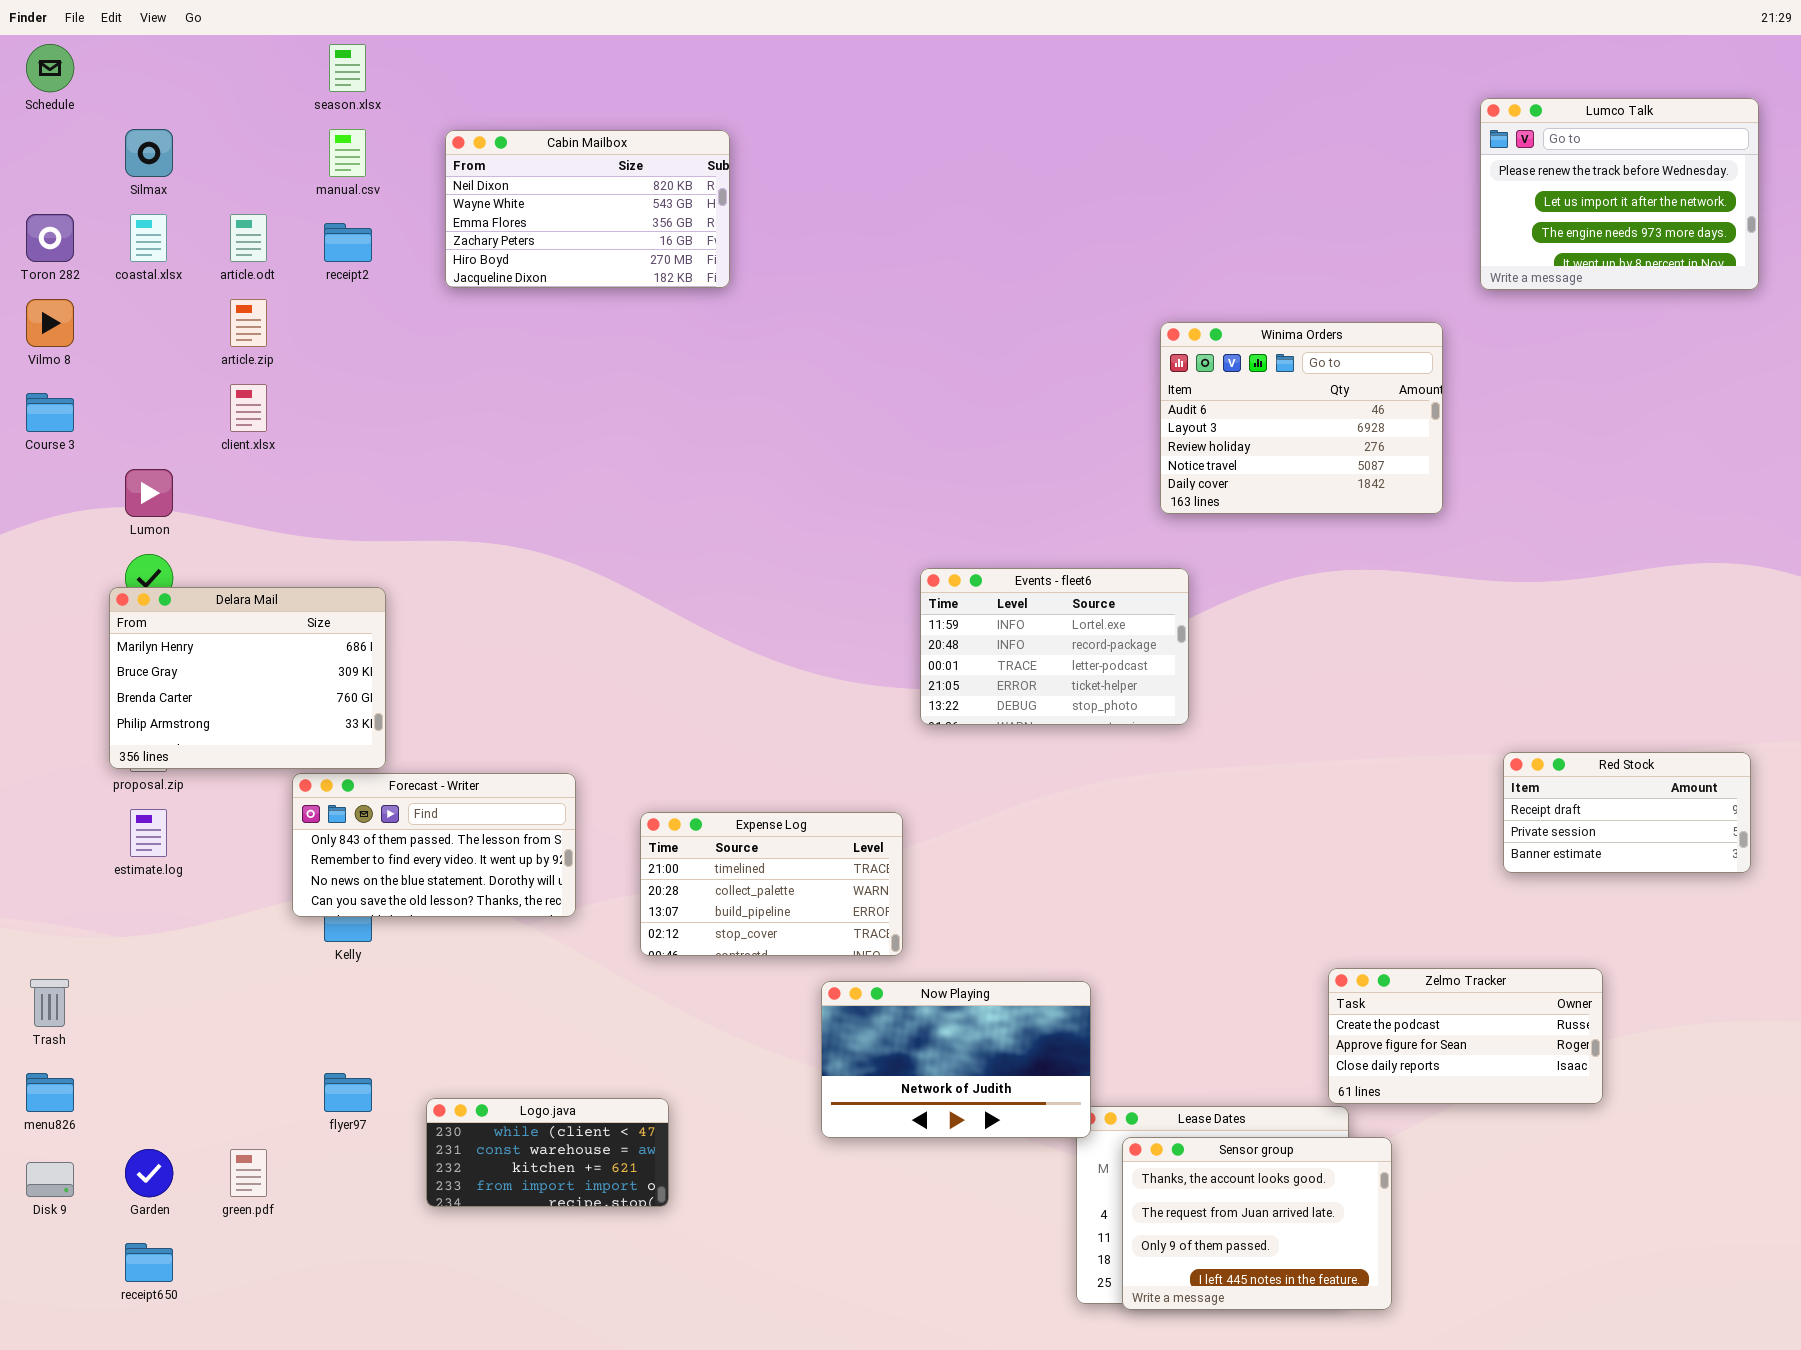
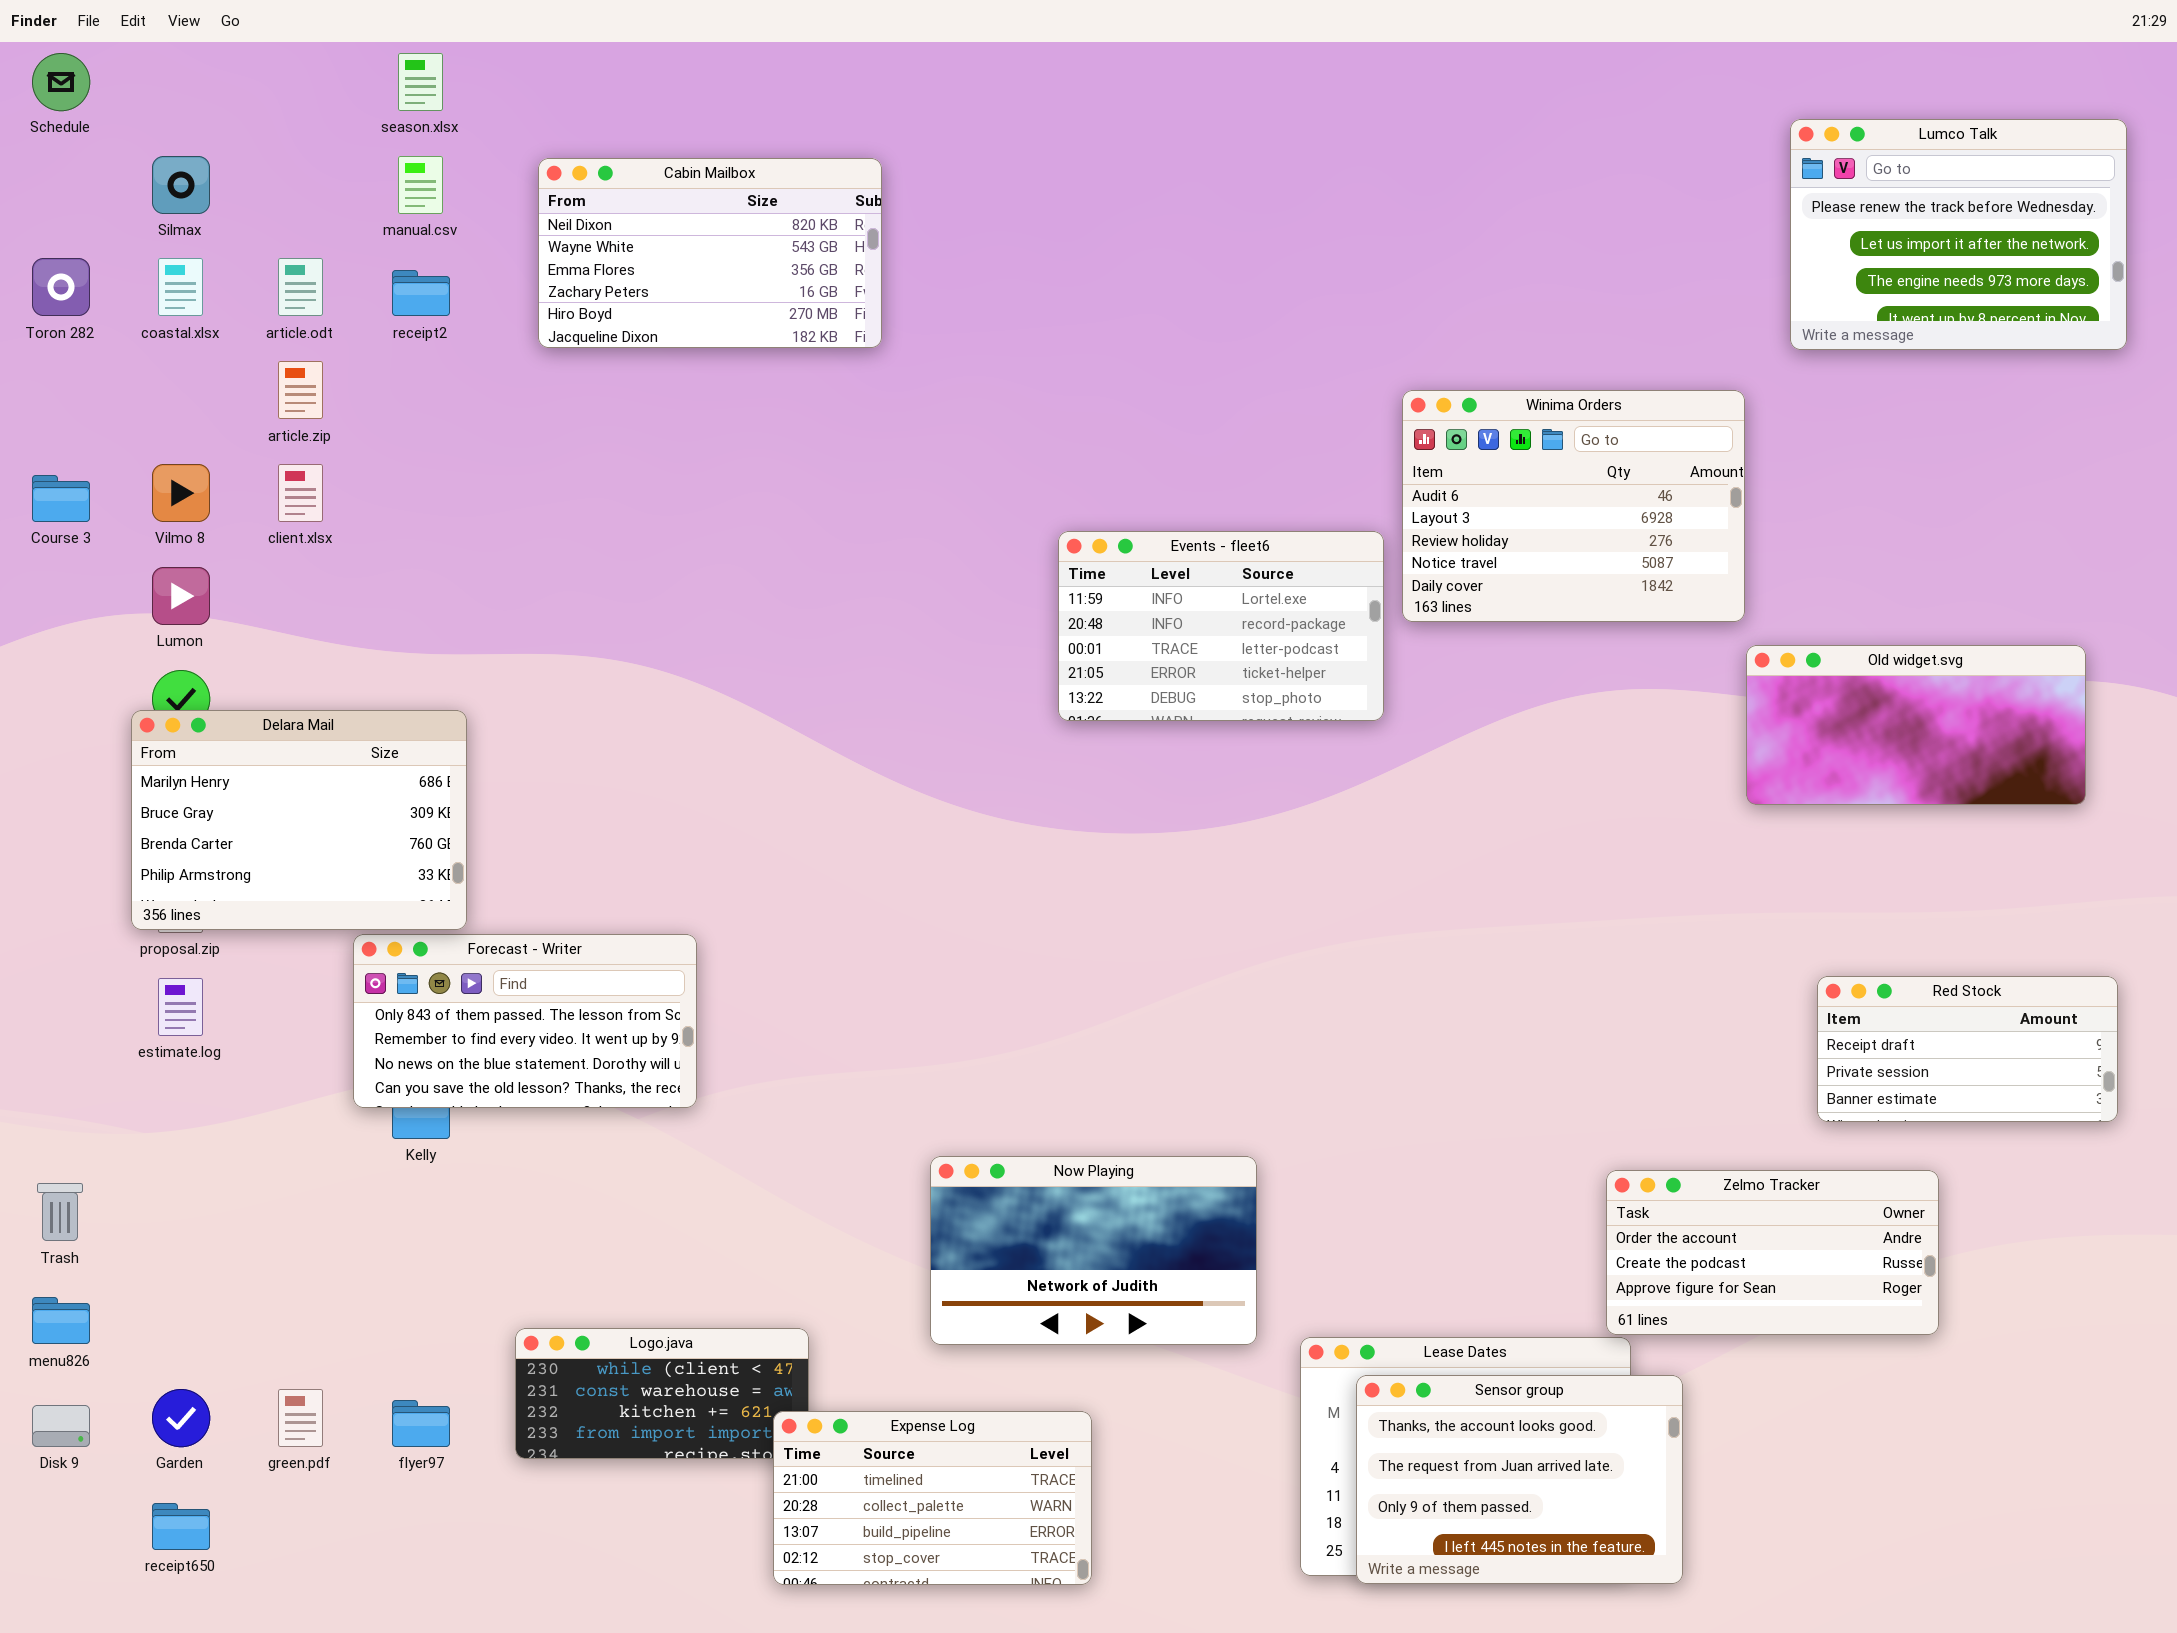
Vilmo 8: [26,299,74,347] -> [152,464,210,522], moved
Old widget.svg: none -> [1746,645,2086,805], opened
Events - fleet6: [920,568,1189,725] -> [1058,531,1384,721], moved
Red Stock: [1503,752,1751,873] -> [1817,976,2118,1122], moved
Expense Log: [640,812,903,956] -> [773,1411,1092,1585], moved
Zelmo Tracker: [1328,968,1603,1104] -> [1606,1170,1939,1335], scrolled up 1 row
Now Playing: [821,981,1091,1138] -> [930,1156,1257,1345], moved
flyer97: [324,1073,372,1112] -> [392,1400,450,1447], moved

